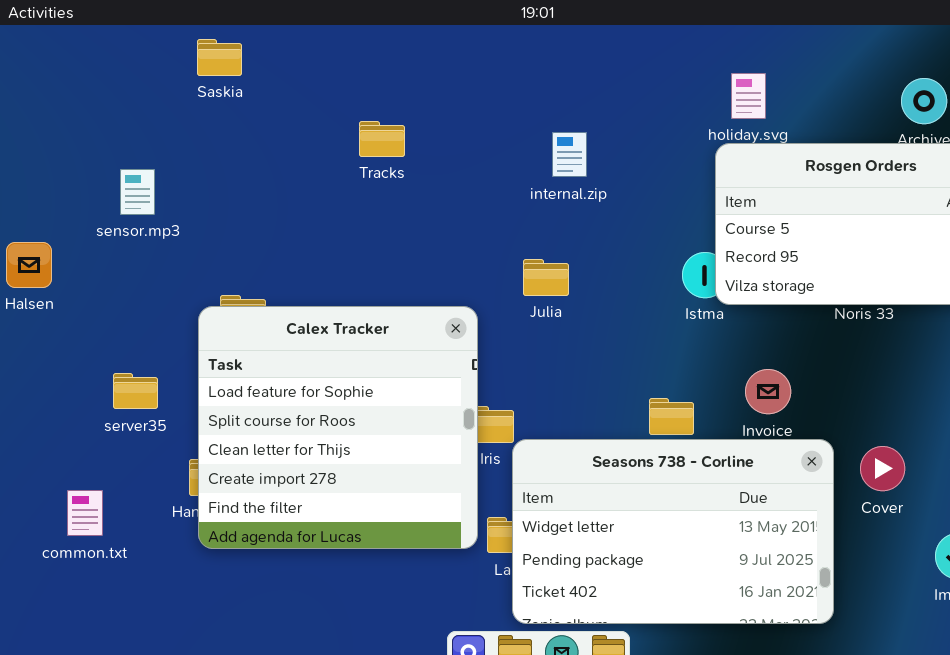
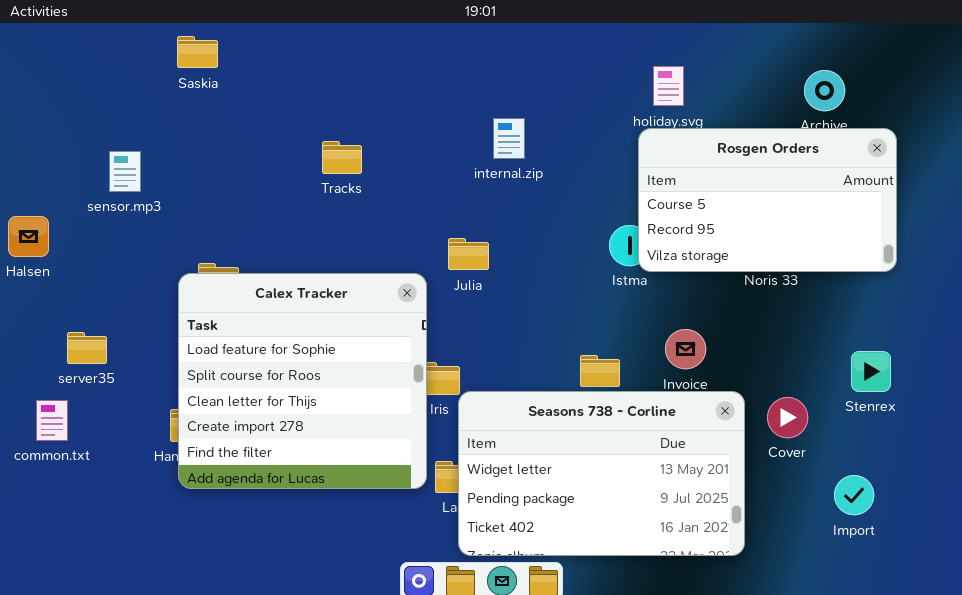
Tracks: [359,121,405,157] -> [322,141,362,174], moved
Julia: [523,259,569,296] -> [448,238,489,270], moved
server35: [113,373,158,409] -> [67,332,107,364], moved
common.txt: [67,490,103,536] -> [36,400,68,441], moved

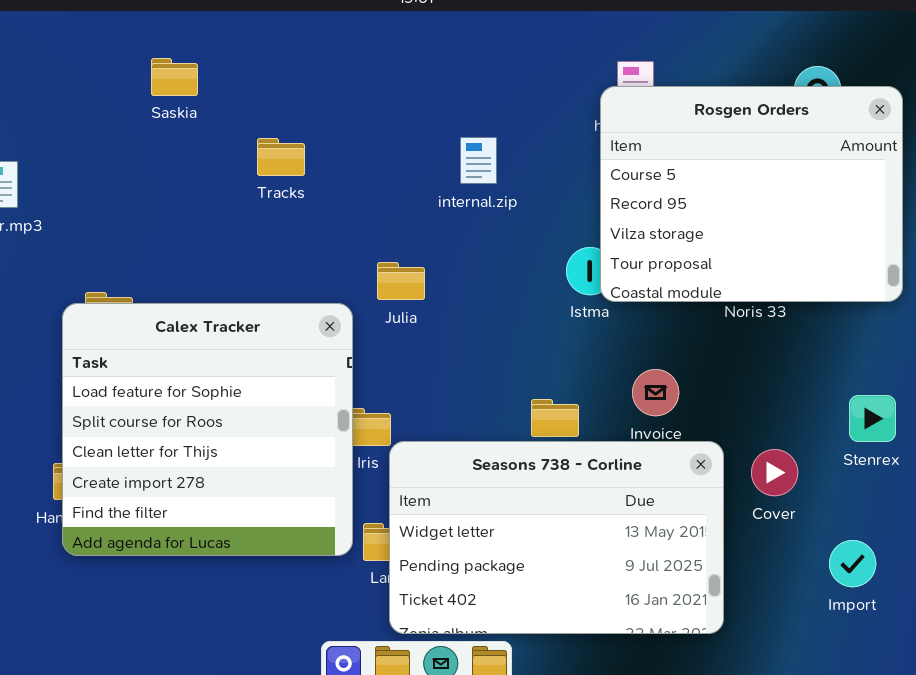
Saskia: [177,36,218,68] -> [151,58,198,96], moved
internal.zip: [493,118,525,159] -> [460,137,497,184], moved
Rosgen Orders: [638,128,897,272] -> [600,86,903,302], resized
Tracks: [322,141,362,174] -> [257,138,305,176], moved

